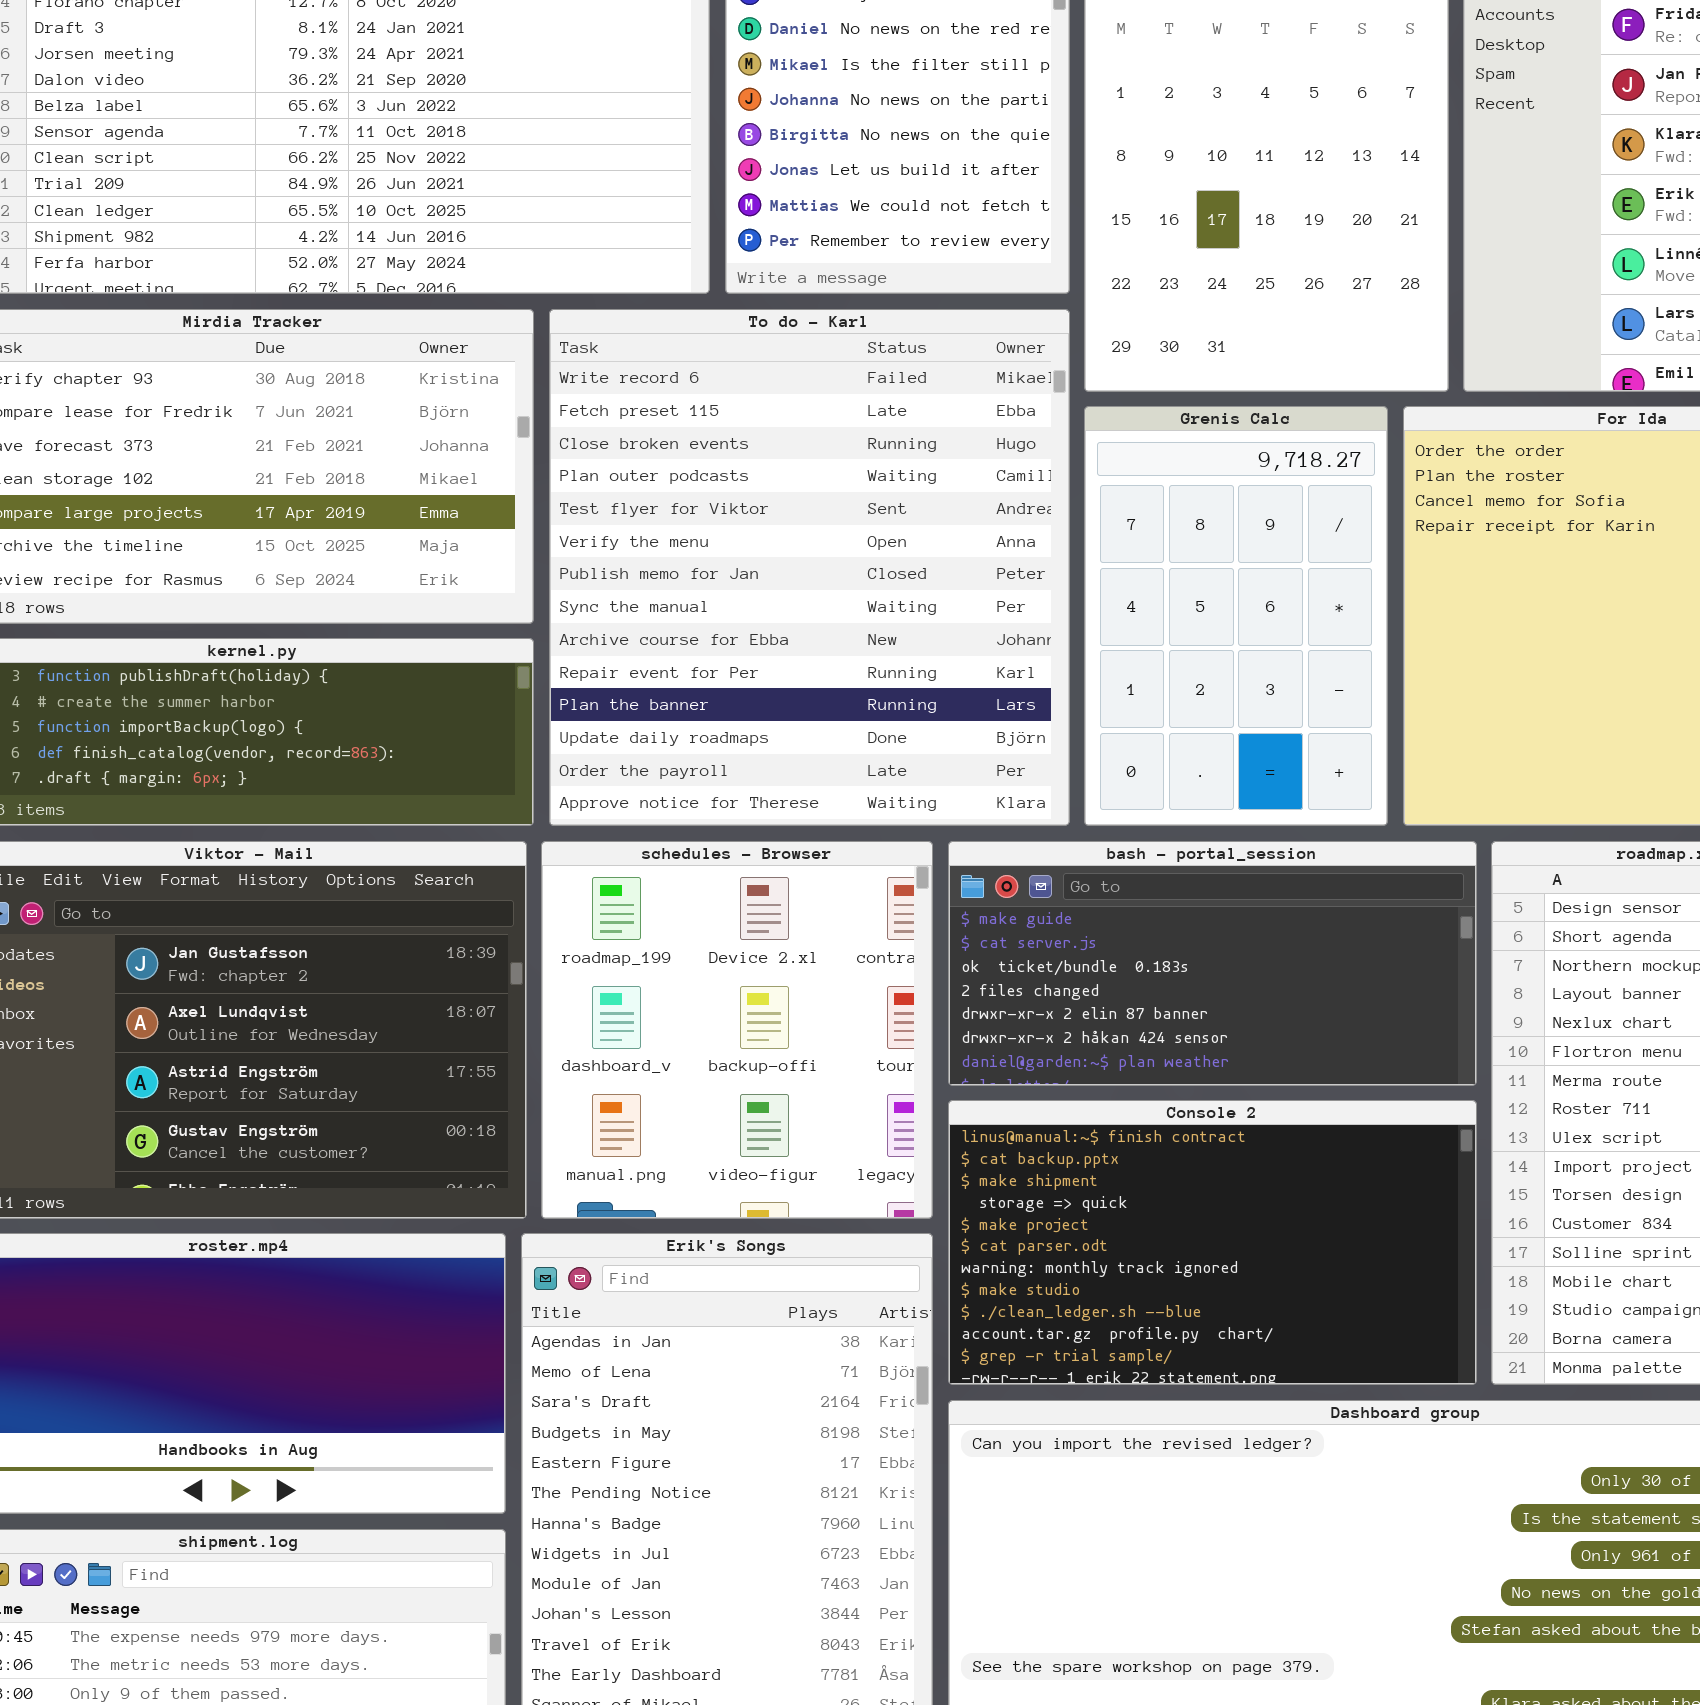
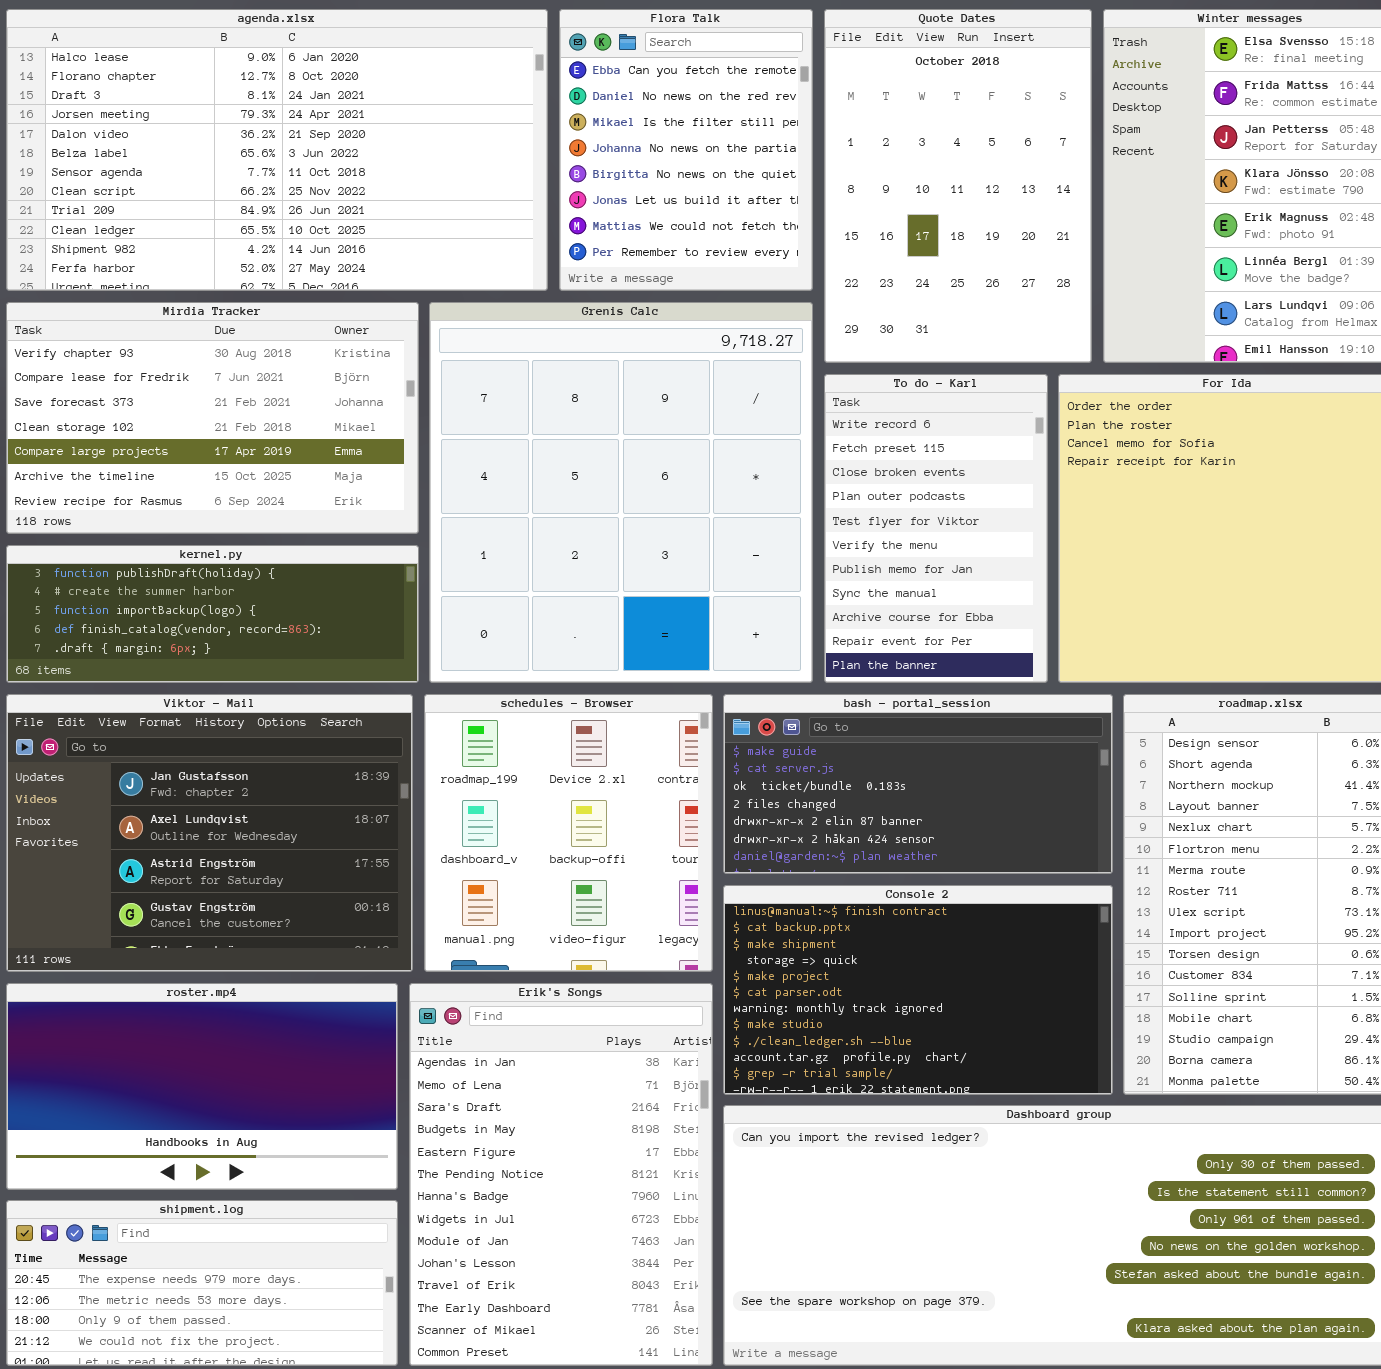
To do - Karl: [549,309,1070,826] -> [824,374,1048,683], moved, resized
Grenis Calc: [1084,406,1388,826] -> [429,302,813,683], moved, resized

